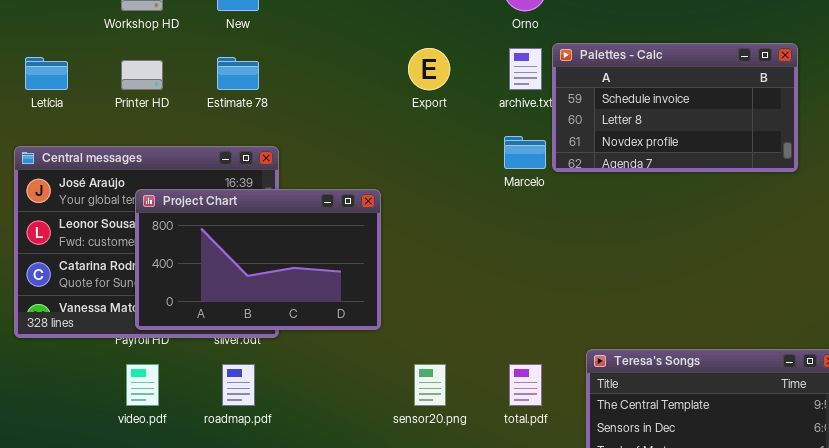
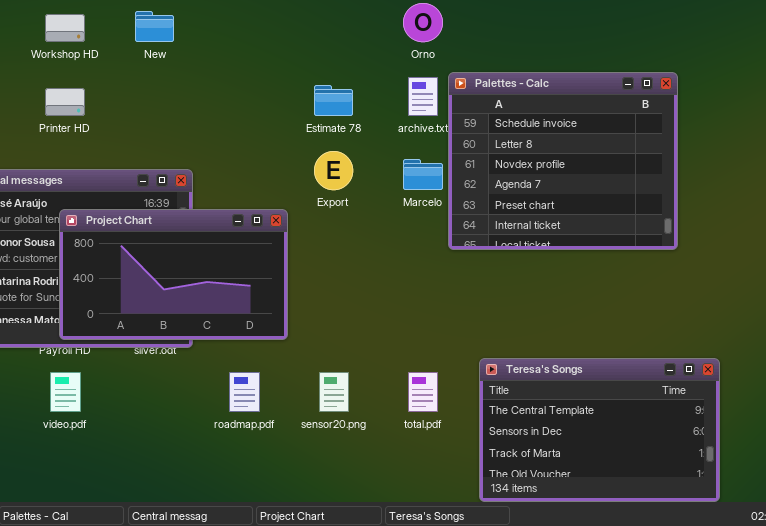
Palettes - Calc: [552,43,798,172] -> [448,72,678,250], resized
Export: [408,48,450,90] -> [314,151,353,190], moved
Estimate 78: [217,57,259,90] -> [314,85,353,116], moved
roadmap.pdf: [222,364,255,406] -> [229,372,260,412], moved

